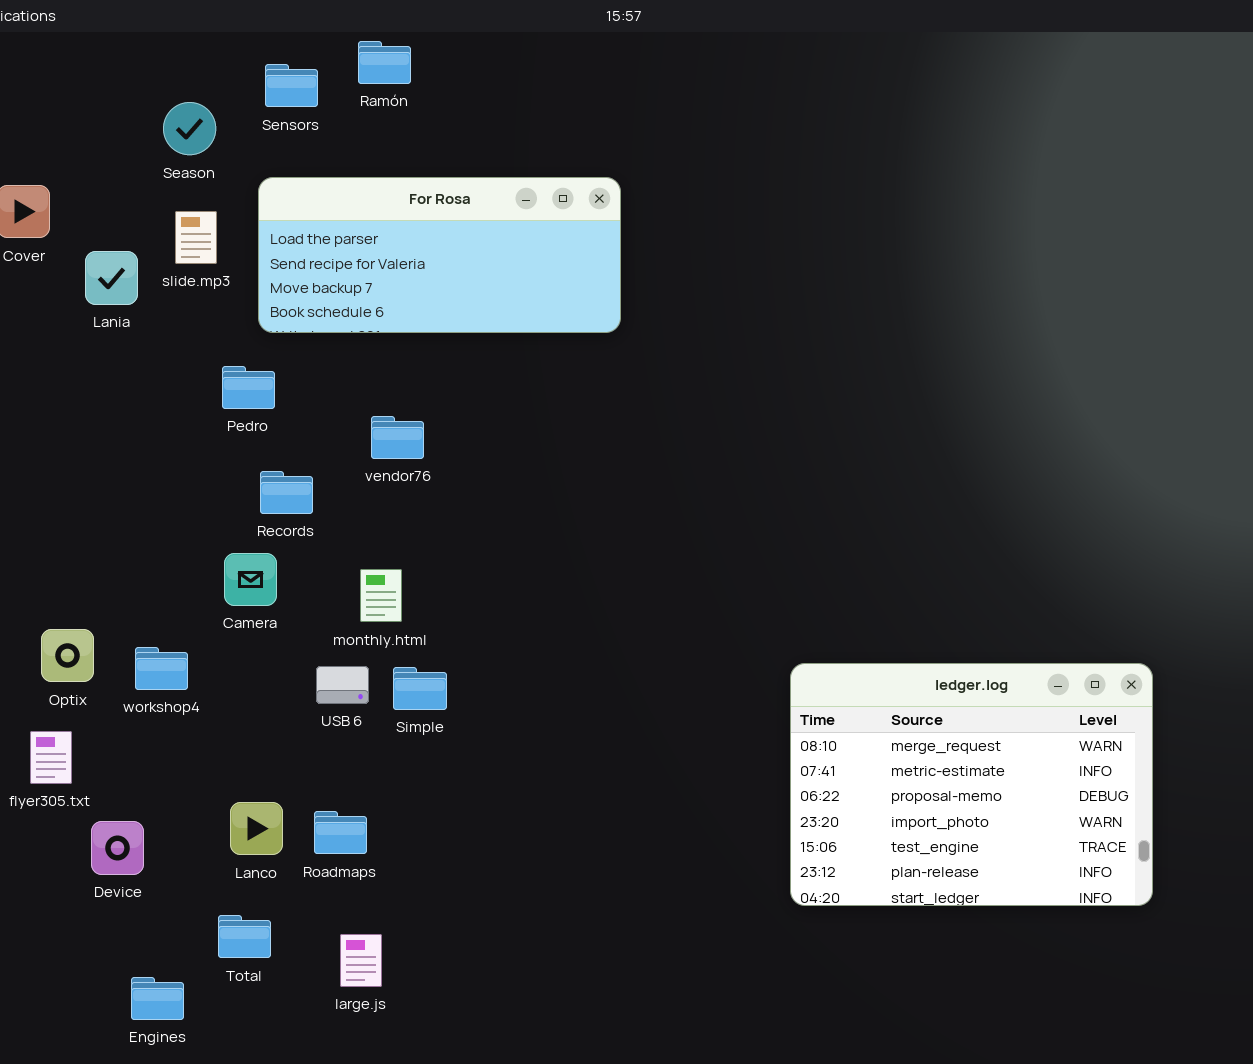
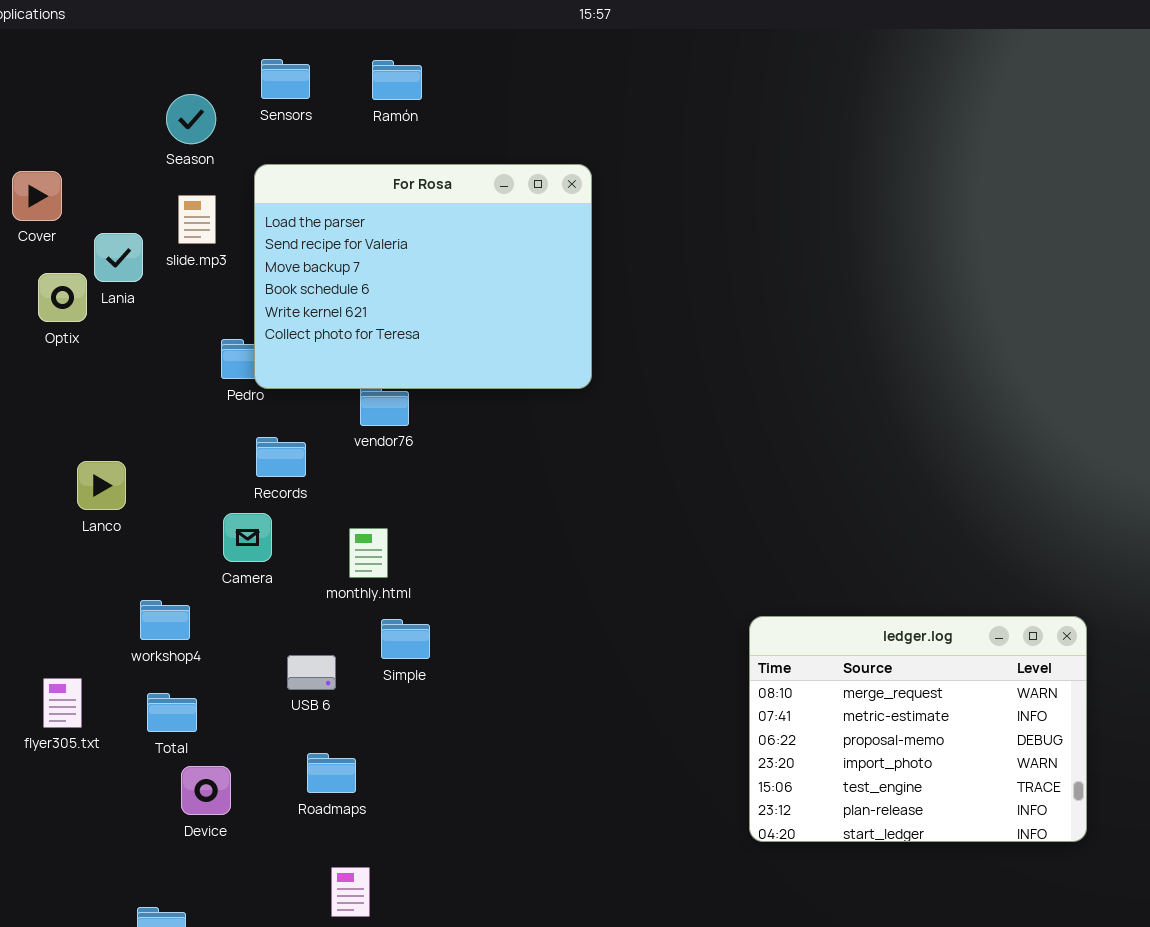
Ramón: [358,41,411,84] -> [372,60,422,100], moved
For Rosa: [258,177,621,333] -> [254,164,592,389], resized
Optix: [41,629,94,682] -> [38,273,87,322], moved
USB 6: [316,666,369,704] -> [287,655,336,690], moved
Lanco: [230,802,283,855] -> [77,461,126,510], moved
Device: [91,821,144,875] -> [181,766,231,815], moved
Total: [218,915,271,958] -> [147,693,197,732], moved

